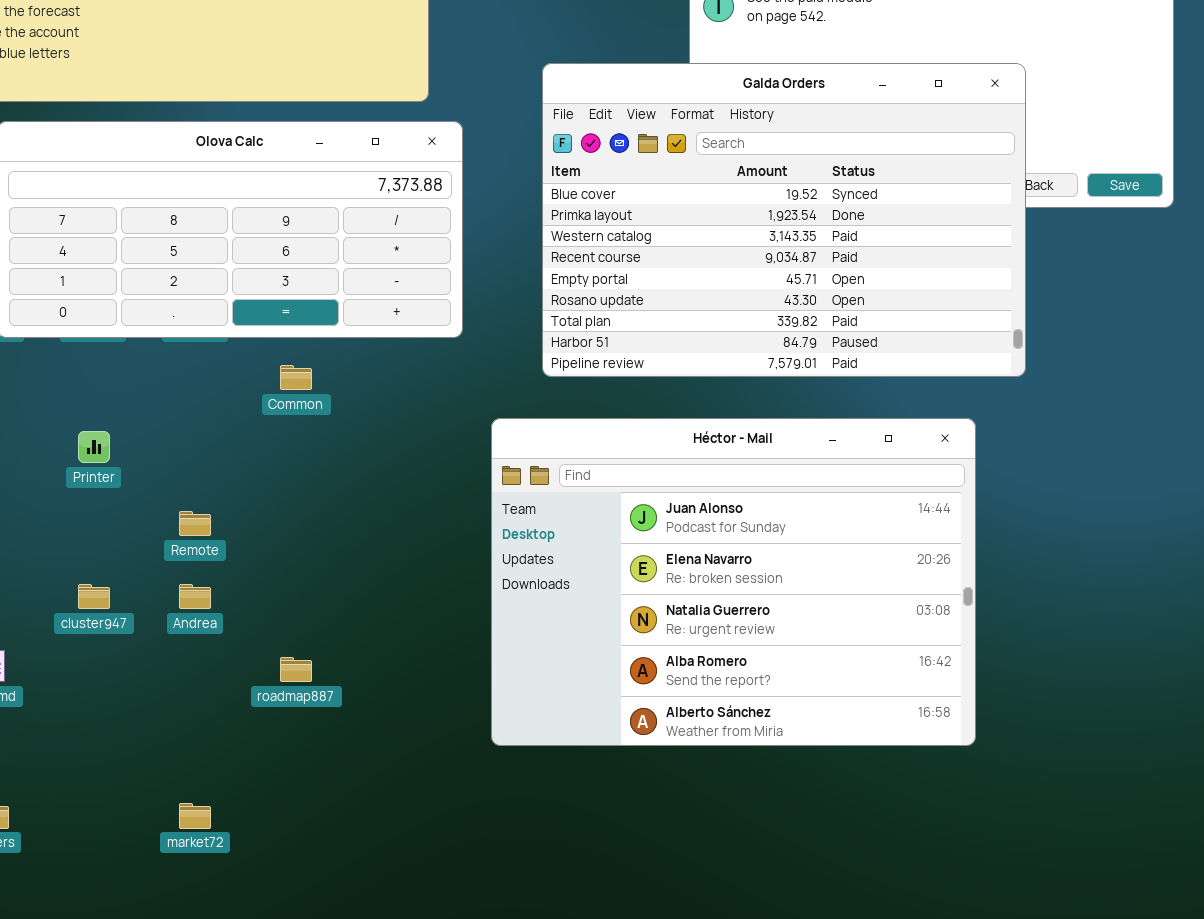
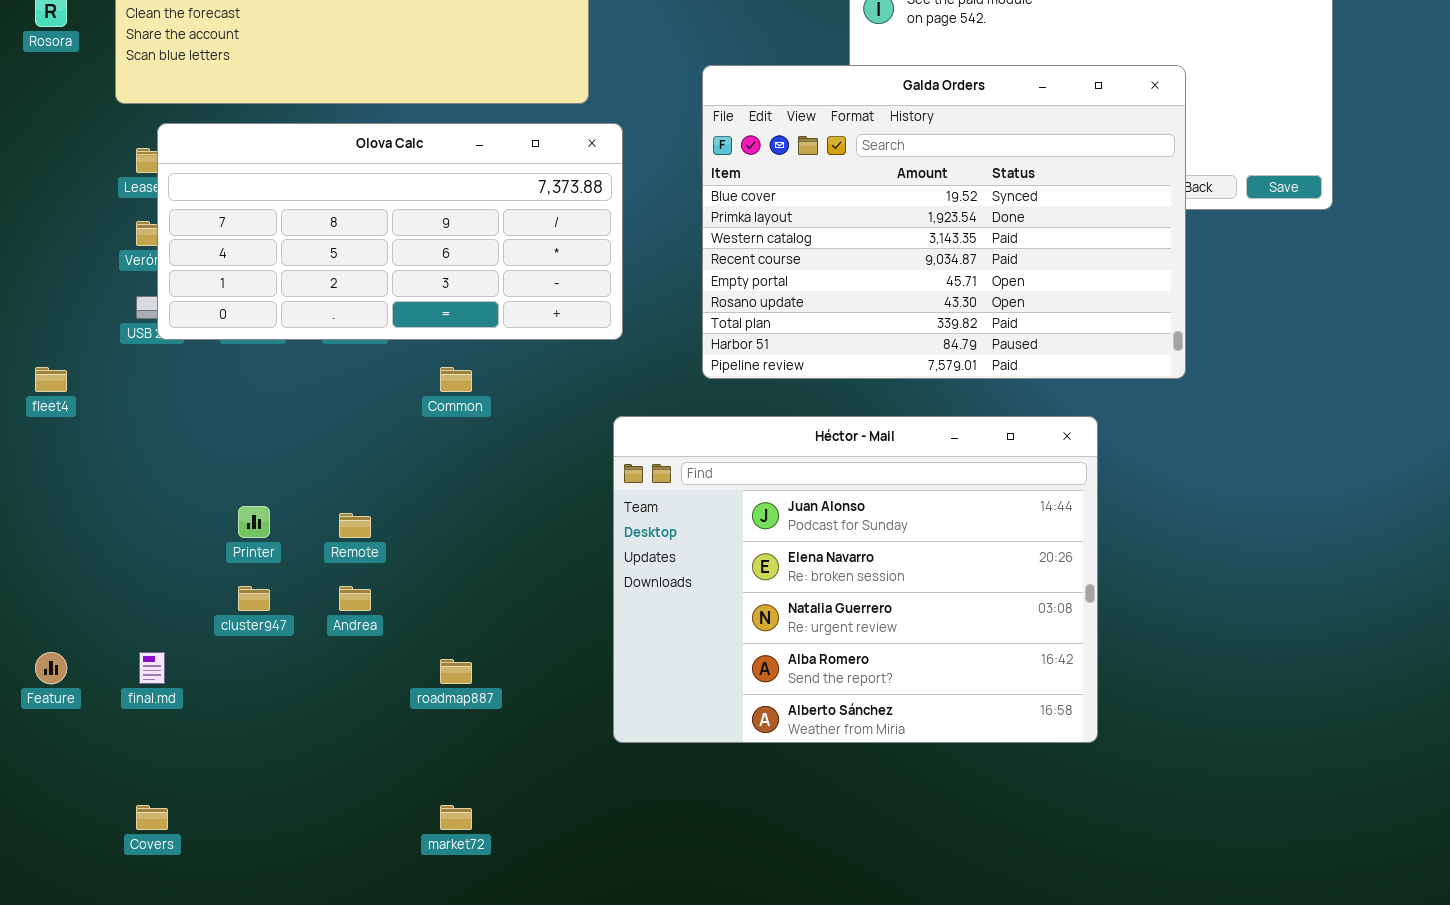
Héctor - Mail: [491,418,976,746] -> [613,416,1098,743], moved
Printer: [78,431,110,463] -> [238,506,270,538], moved
market72: [179,803,211,829] -> [440,805,472,830], moved

